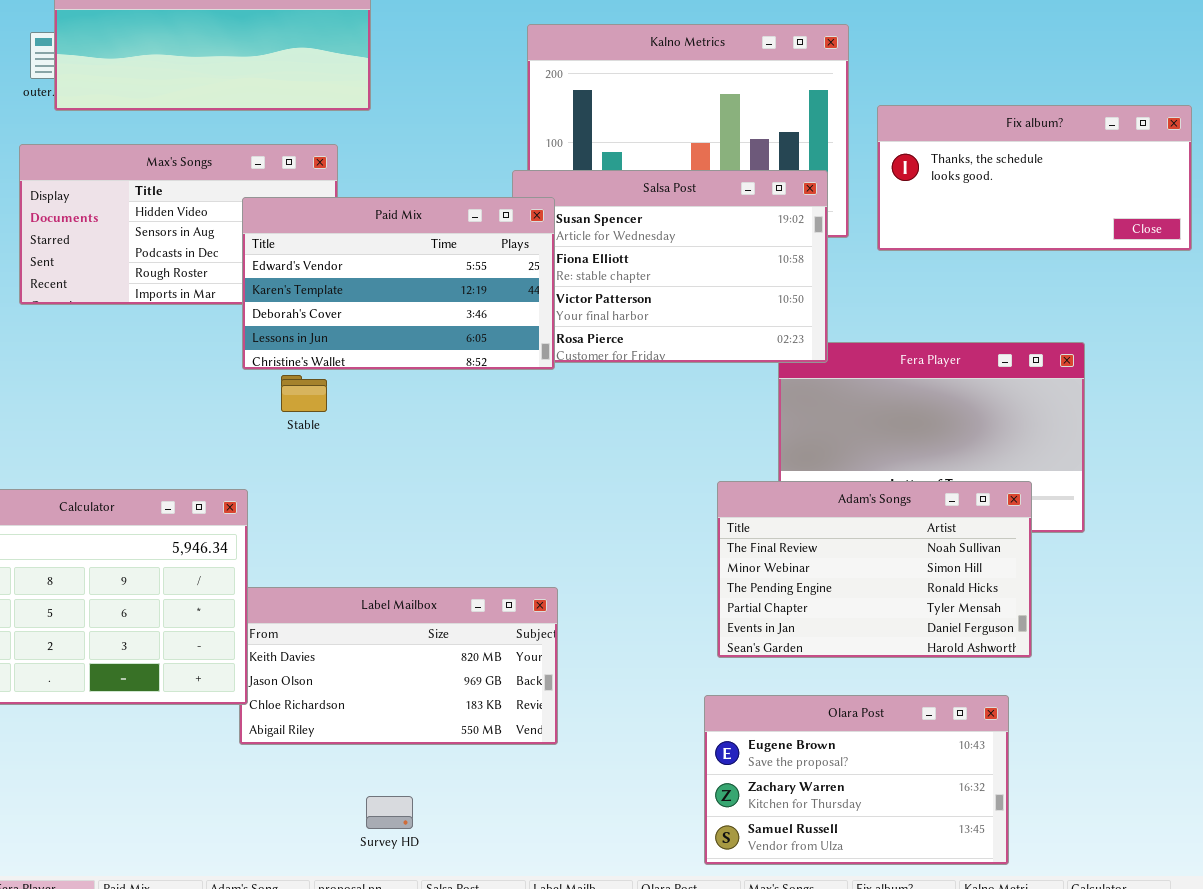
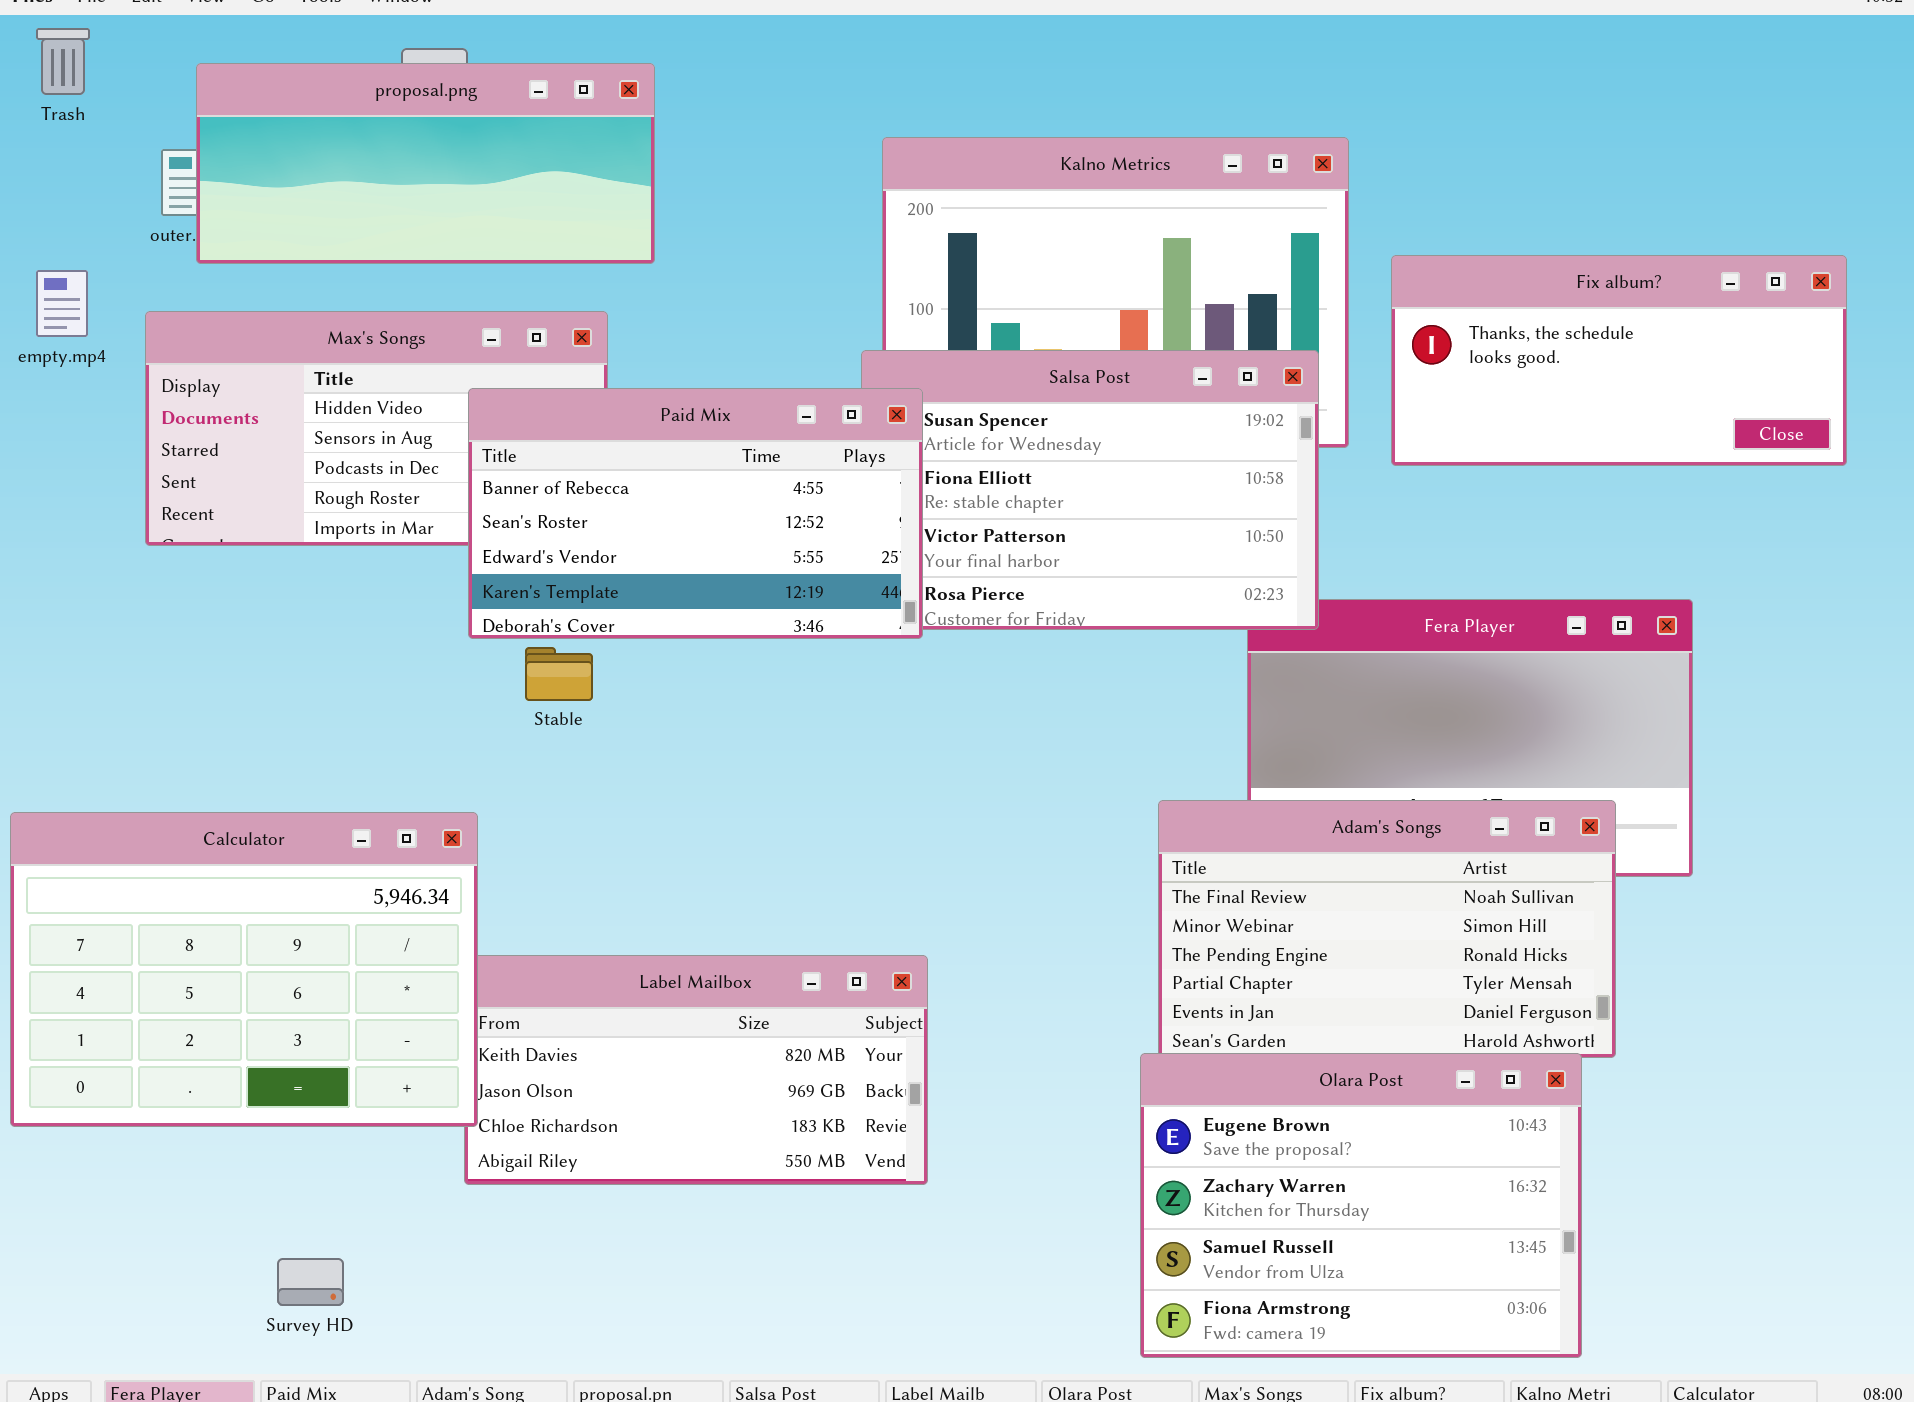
Paid Mix: [242,197,555,370] -> [468,388,923,639], scrolled up 2 rows
Olara Post: [704,695,1009,865] -> [1140,1053,1582,1358], resized
Survey HD: [366,796,413,829] -> [277,1258,344,1306], moved

